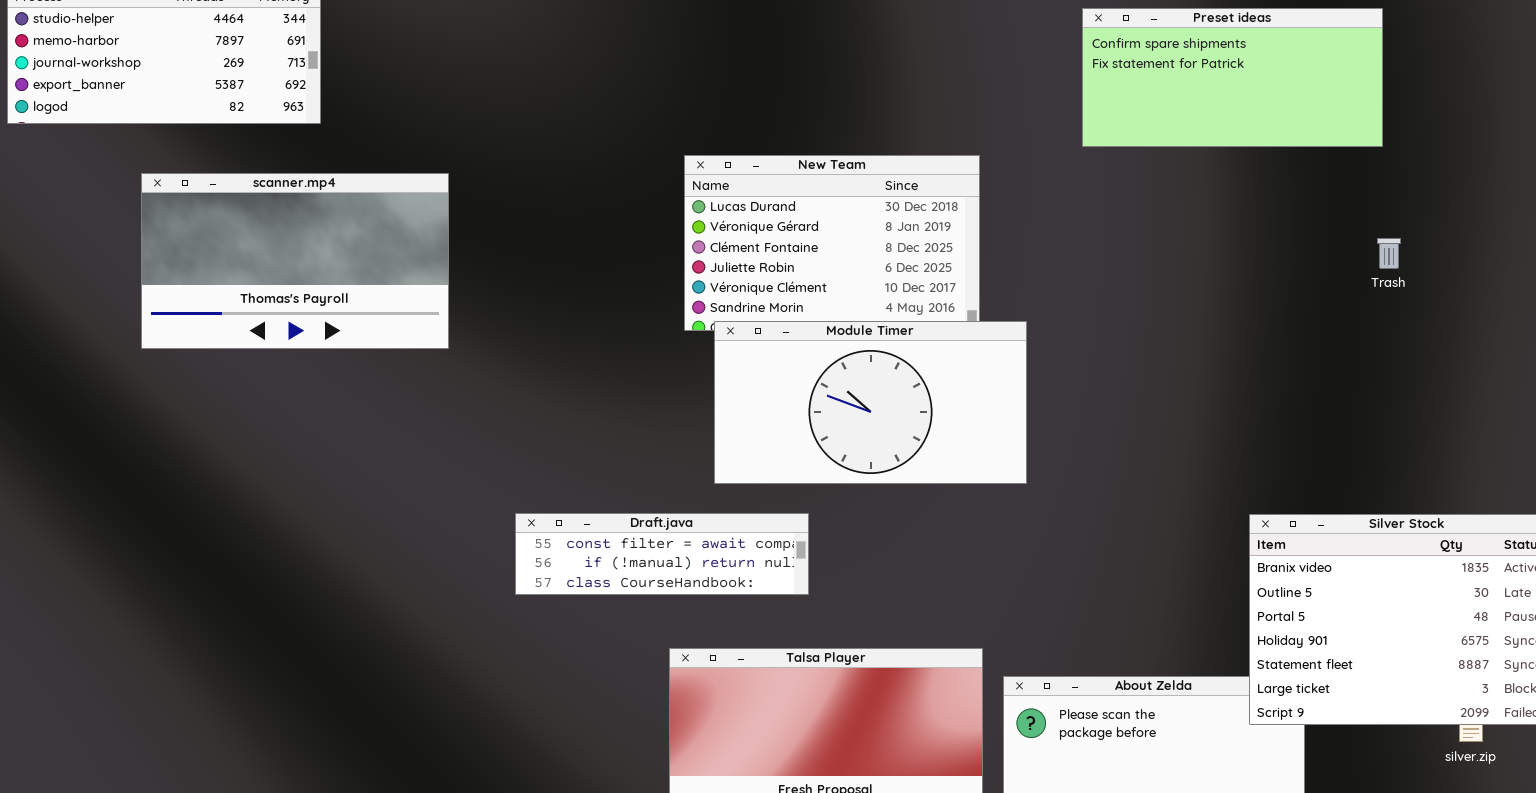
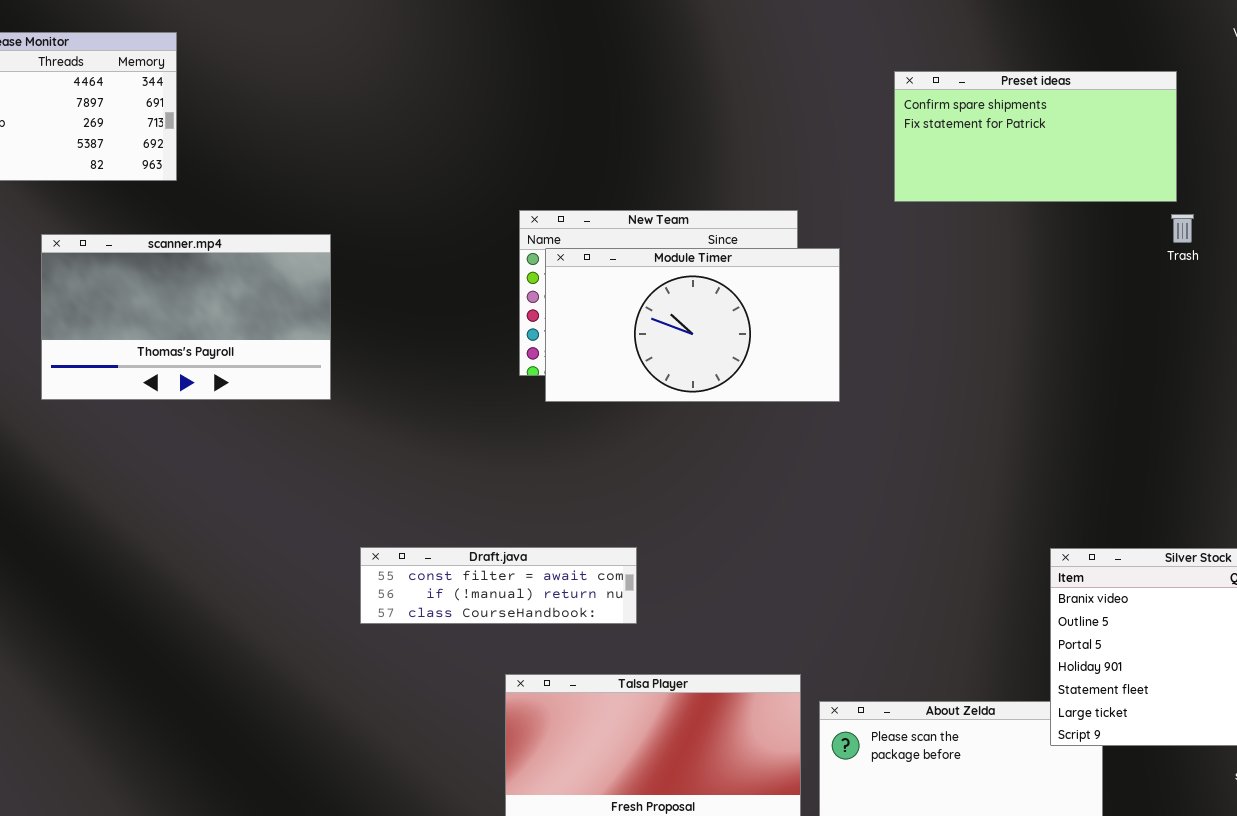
scanner.mp4: [141,173,449,349] -> [41,234,331,400], moved
Trash: [1377,238,1401,269] -> [1171,214,1194,243], moved
Module Timer: [714,321,1027,484] -> [545,248,840,402], moved

